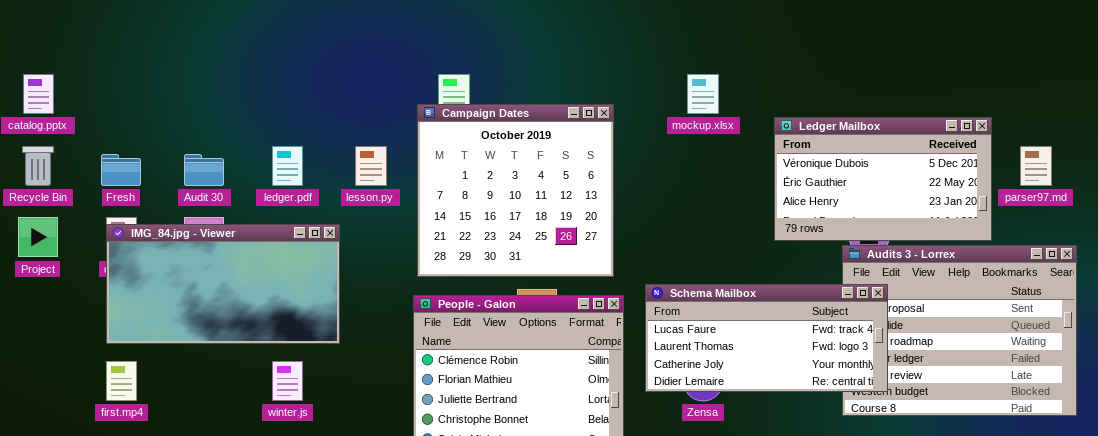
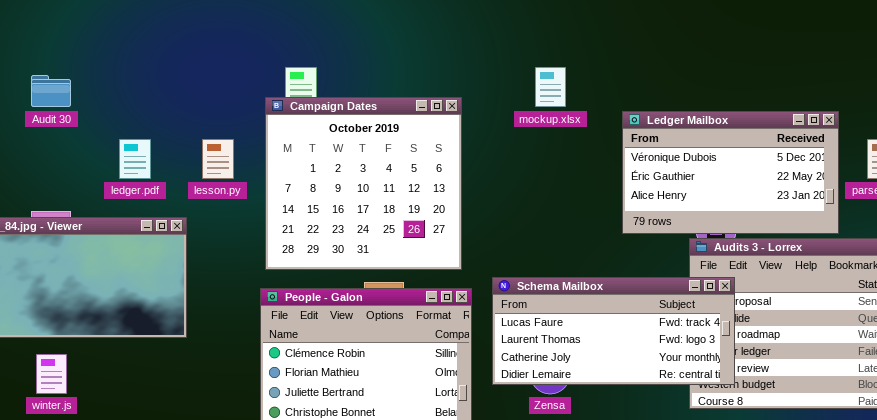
Audit 30: [184,154,224,186] -> [31,75,71,107], moved
winter.js: [272,361,303,401] -> [36,354,67,394], moved

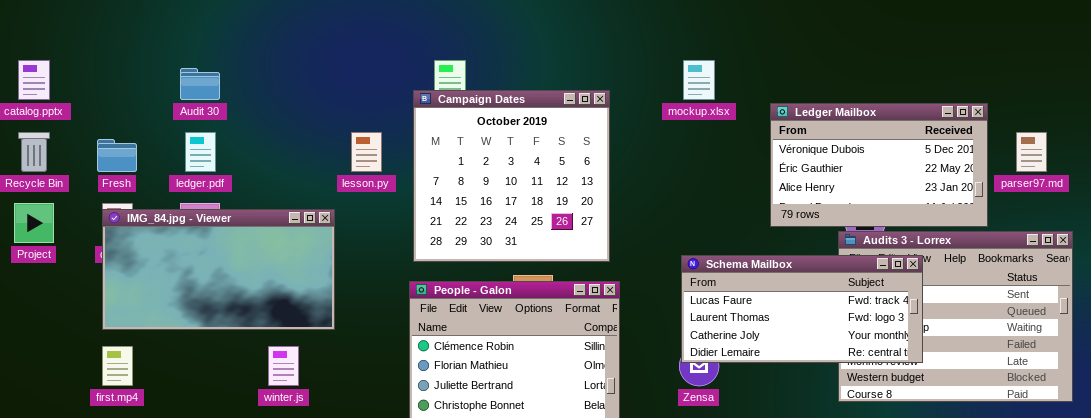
ledger.pdf: [119,139,151,179] -> [185,132,216,172], moved
Schema Mailbox: [492,277,735,385] -> [681,255,923,363], moved
winter.js: [36,354,67,394] -> [268,346,299,386], moved

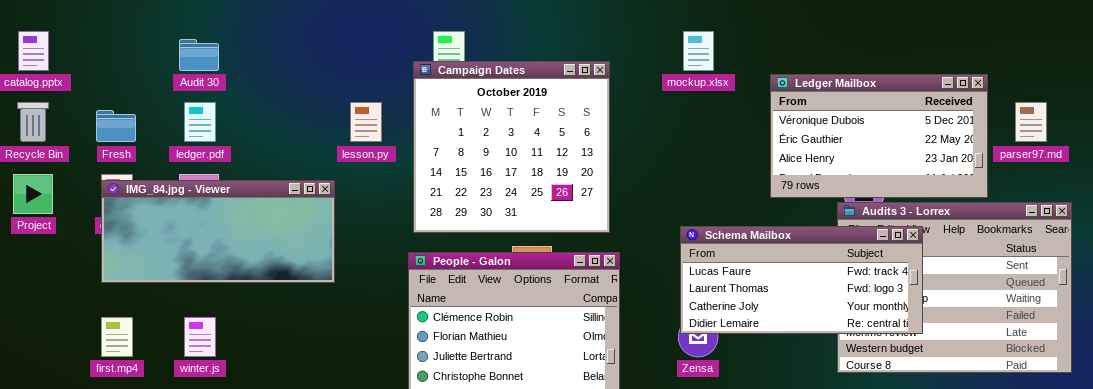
IMG_84.jpg - Viewer: [102,209,335,330] -> [101,180,335,283], resized
winter.js: [268,346,299,386] -> [184,317,216,357], moved

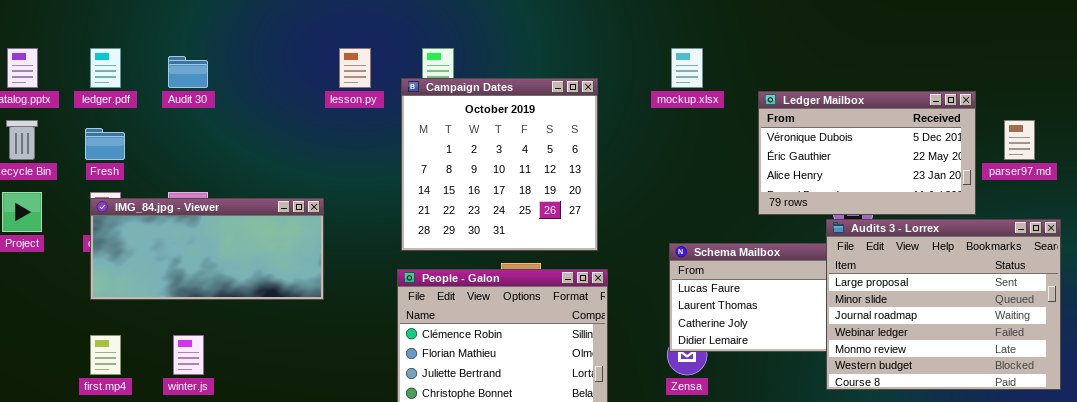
ledger.pdf: [184,102,216,142] -> [90,48,121,88], moved
lesson.py: [350,102,382,142] -> [339,48,371,88], moved
Audits 3 - Lorrex: [837,202,1072,373] -> [826,219,1061,390], raised

